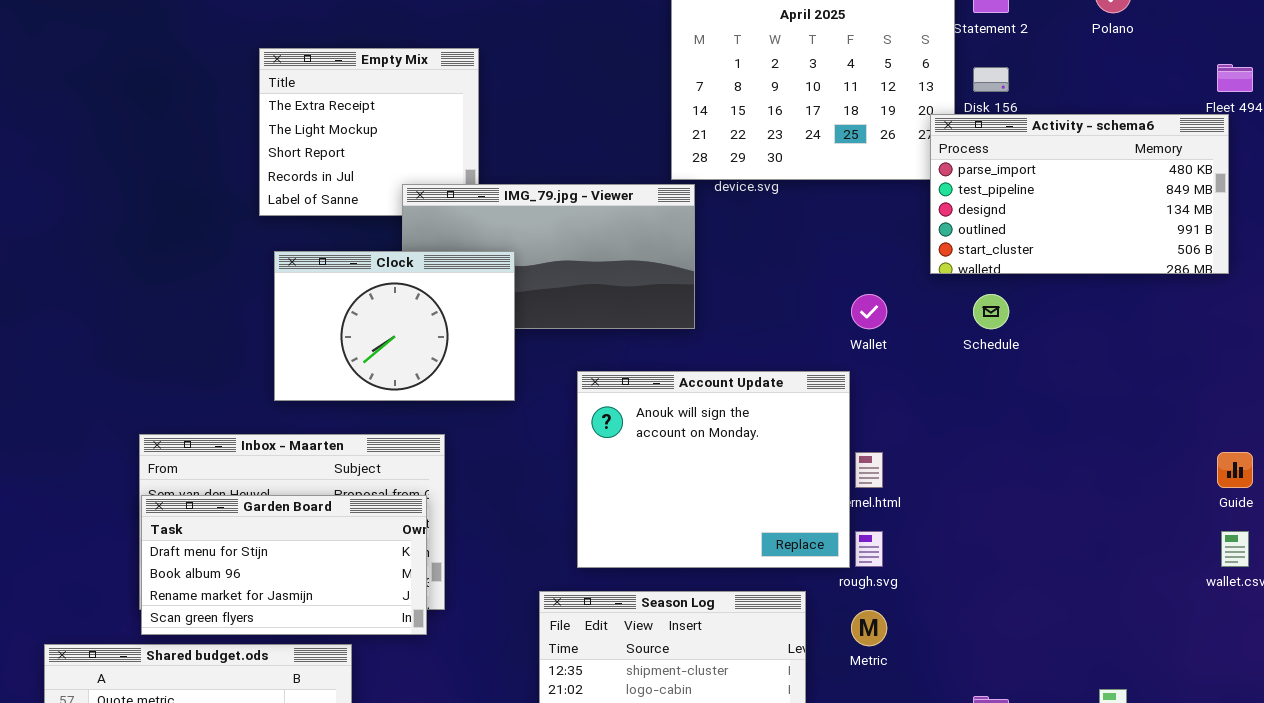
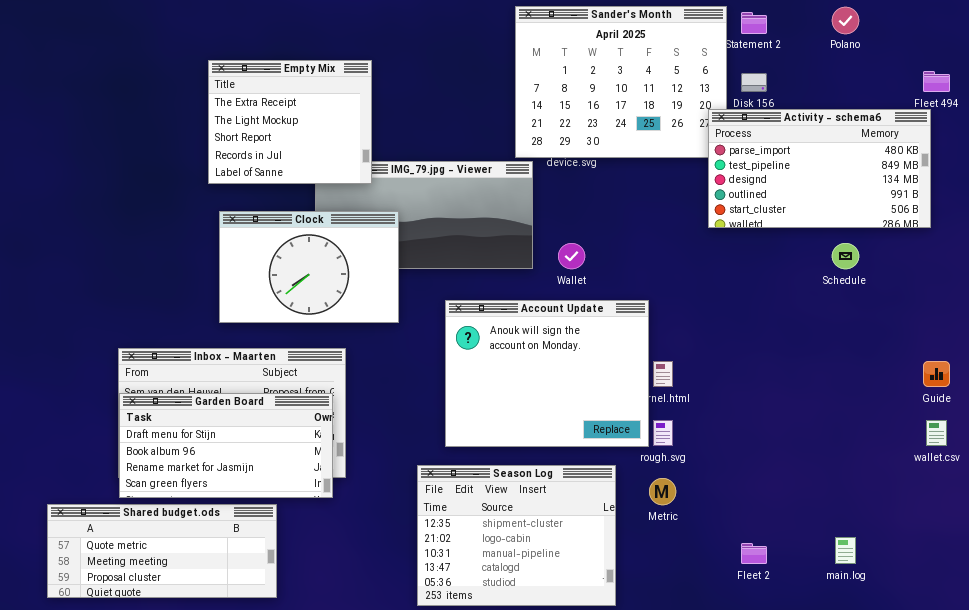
Empty Mix: [259,48,479,216] -> [208,60,372,184], raised
Wallet: [851,294,887,329] -> [558,243,585,269], moved
Schedule: [973,294,1009,329] -> [832,243,859,269], moved

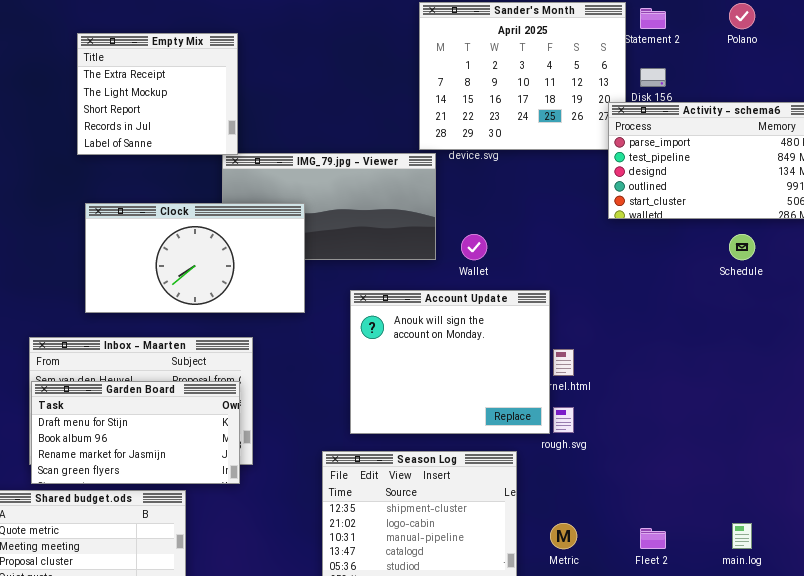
Empty Mix: [208,60,372,184] -> [77,33,238,155], moved
Clock: [219,211,399,323] -> [85,203,305,313], resized
Metric: [649,478,676,505] -> [550,523,577,549], moved

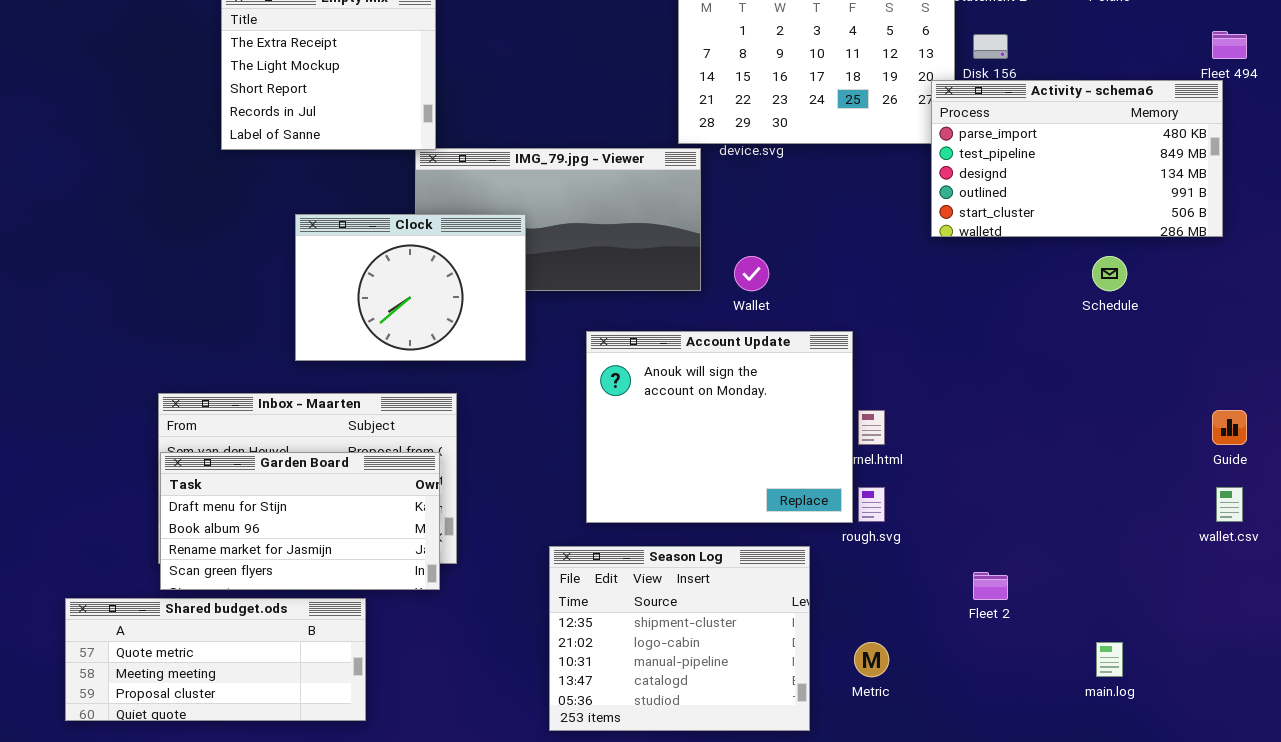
Clock: [85,203,305,313] -> [295,214,526,361], resized
Fleet 2: [640,528,666,549] -> [973,572,1008,600], moved

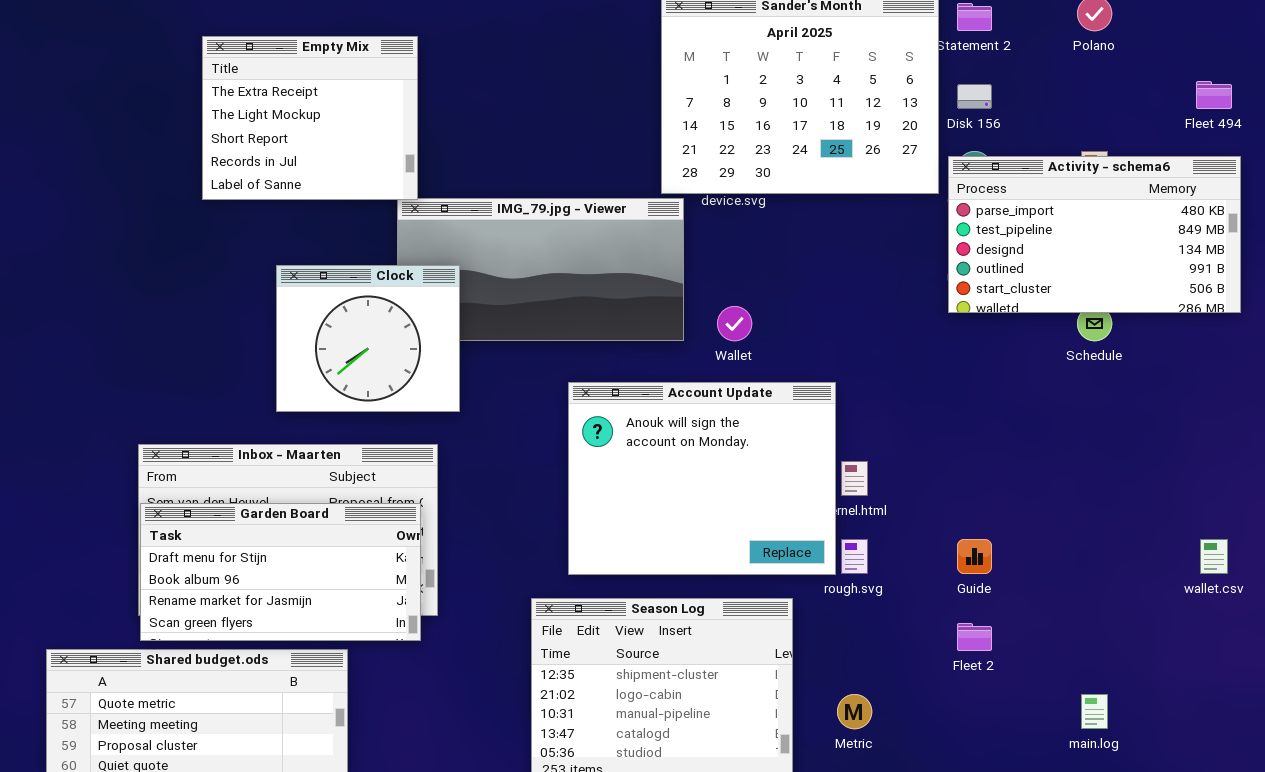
Activity - schema6: [931,80,1223,237] -> [948,156,1241,313], moved
Clock: [295,214,526,361] -> [276,265,460,412], resized
Guide: [1212,410,1247,445] -> [957,539,992,574], moved

